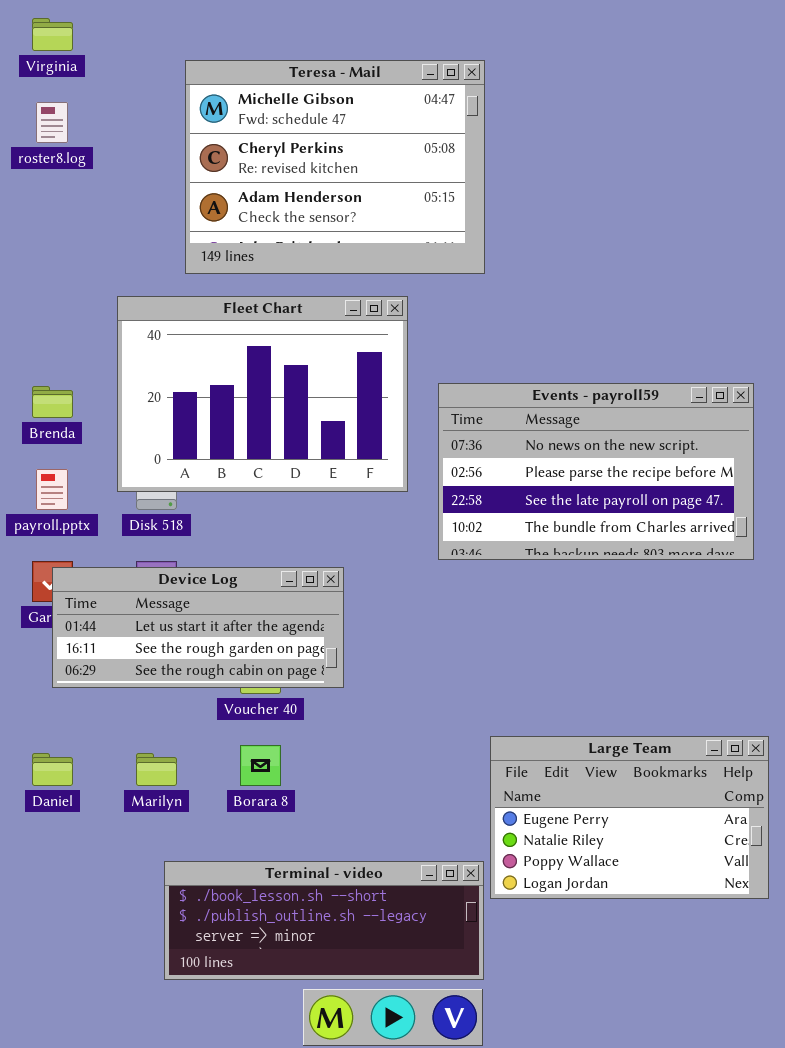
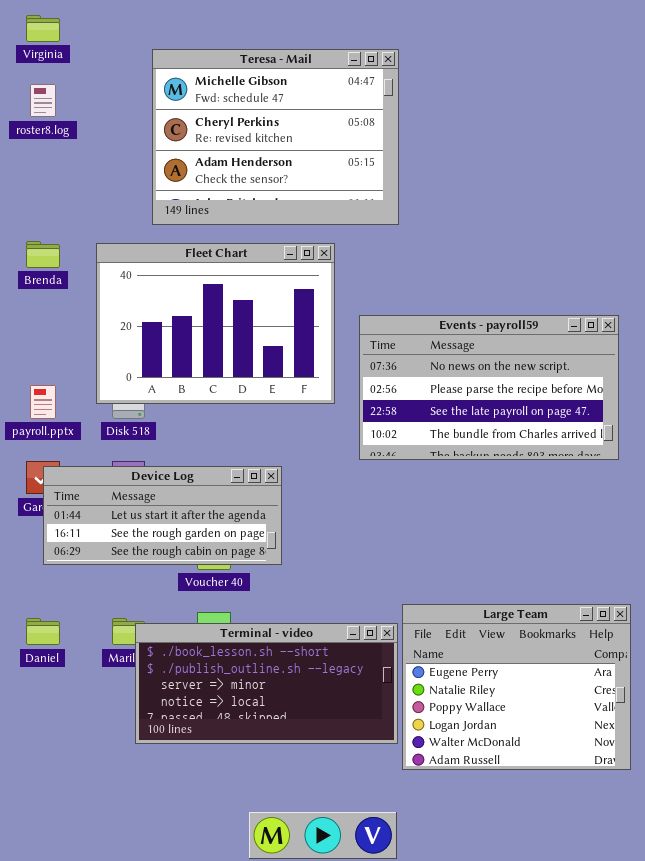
Brenda: [32,386,73,418] -> [26,241,60,268], moved
Large Team: [490,736,769,899] -> [402,604,631,770], resized
Terminal - video: [164,861,484,980] -> [135,623,398,744], moved, resized

